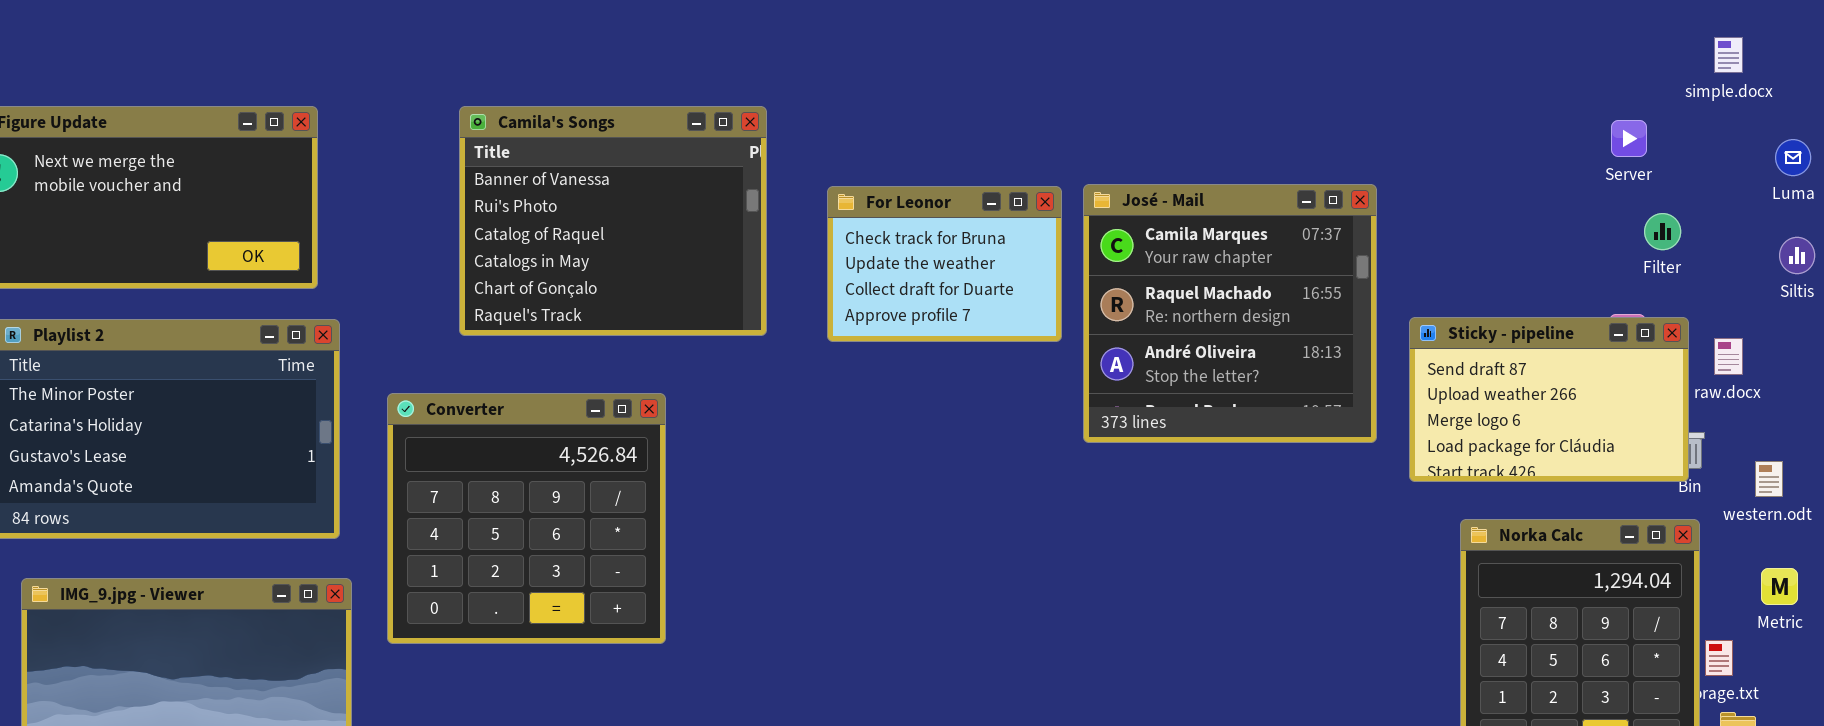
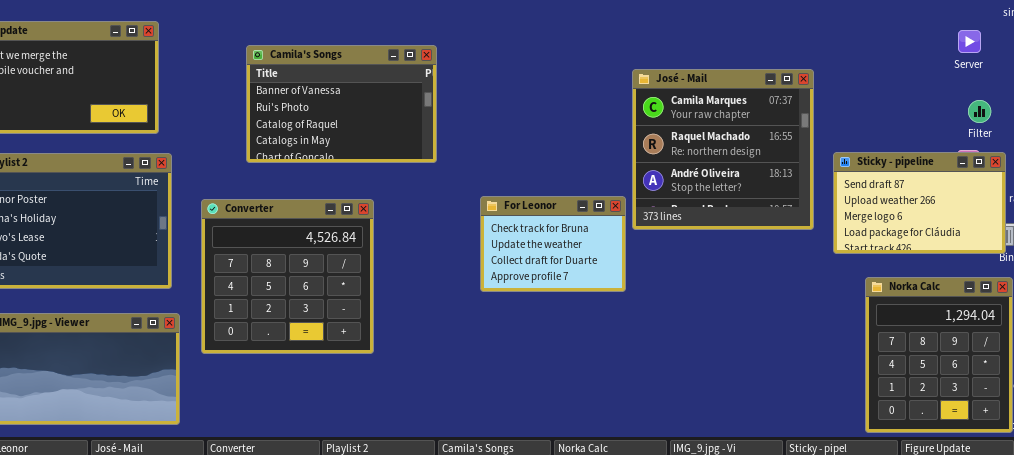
Camila's Songs: [459,106,767,336] -> [246,45,437,163], resized
For Leonor: [827,186,1062,342] -> [480,196,626,292], moved
Filter: [1644,213,1681,250] -> [968,100,991,123], moved

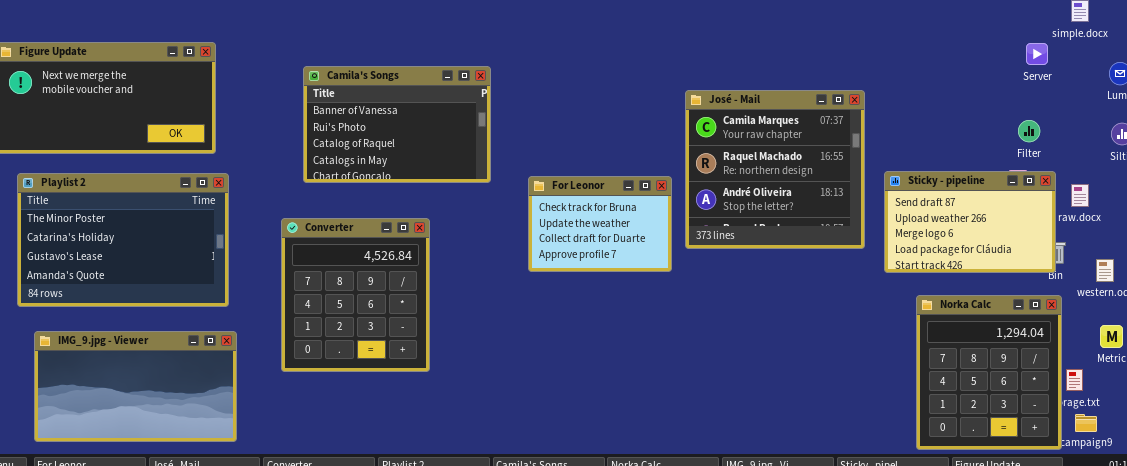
Server: [958,30,981,53] -> [1026,43,1048,65], moved
For Leonor: [480,196,626,292] -> [528,176,672,272], moved
Converter: [201,199,374,354] -> [281,218,430,372], resized

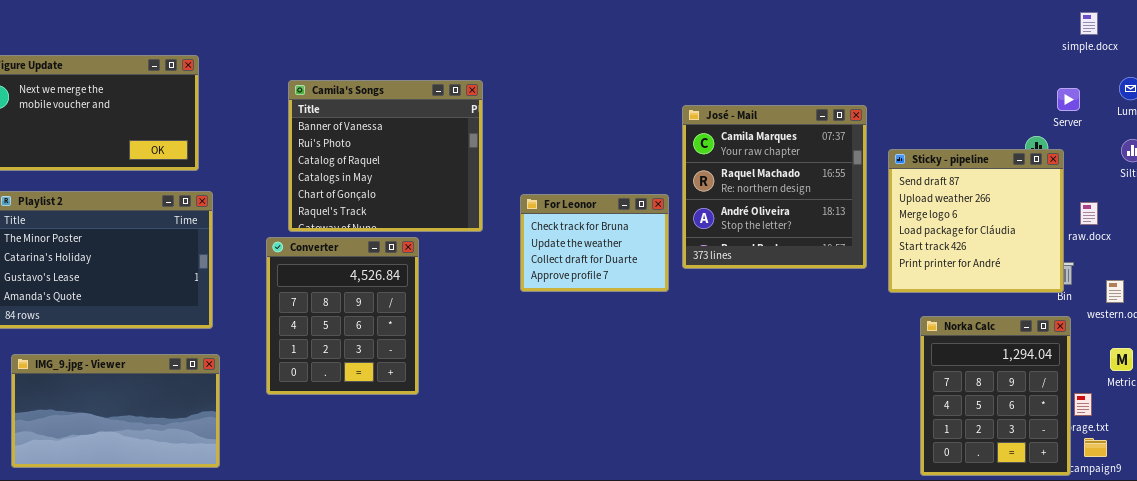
Server: [1026,43,1048,65] -> [1057,88,1080,111], moved
Camila's Songs: [303,66,491,183] -> [288,80,483,232], resized
Sticky - pipeline: [884,171,1056,273] -> [888,149,1064,293], resized

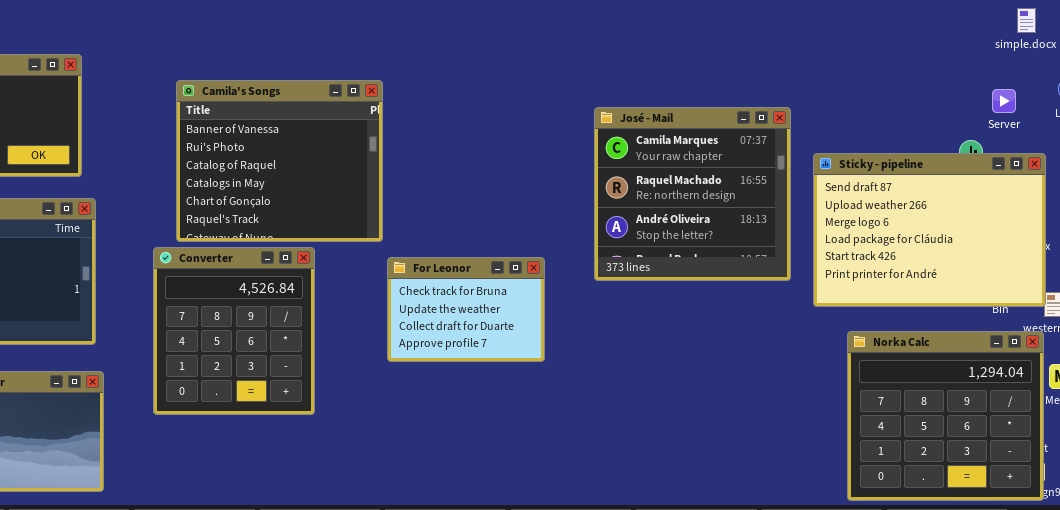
Sticky - pipeline: [888,149,1064,293] -> [813,153,1046,307], resized
For Leonor: [520,194,669,292] -> [387,257,545,362], moved
Norka Calc: [920,316,1071,476] -> [847,331,1044,501], resized

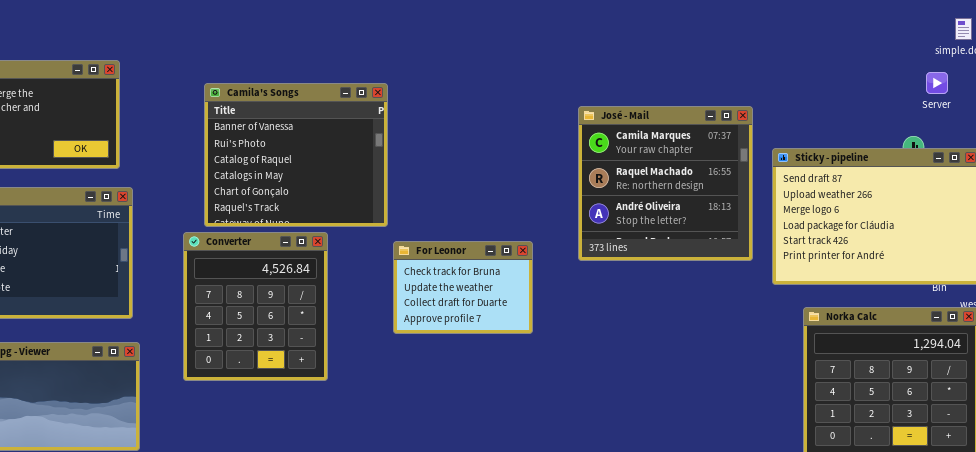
Server: [992,89,1016,113] -> [926,72,948,94], moved

